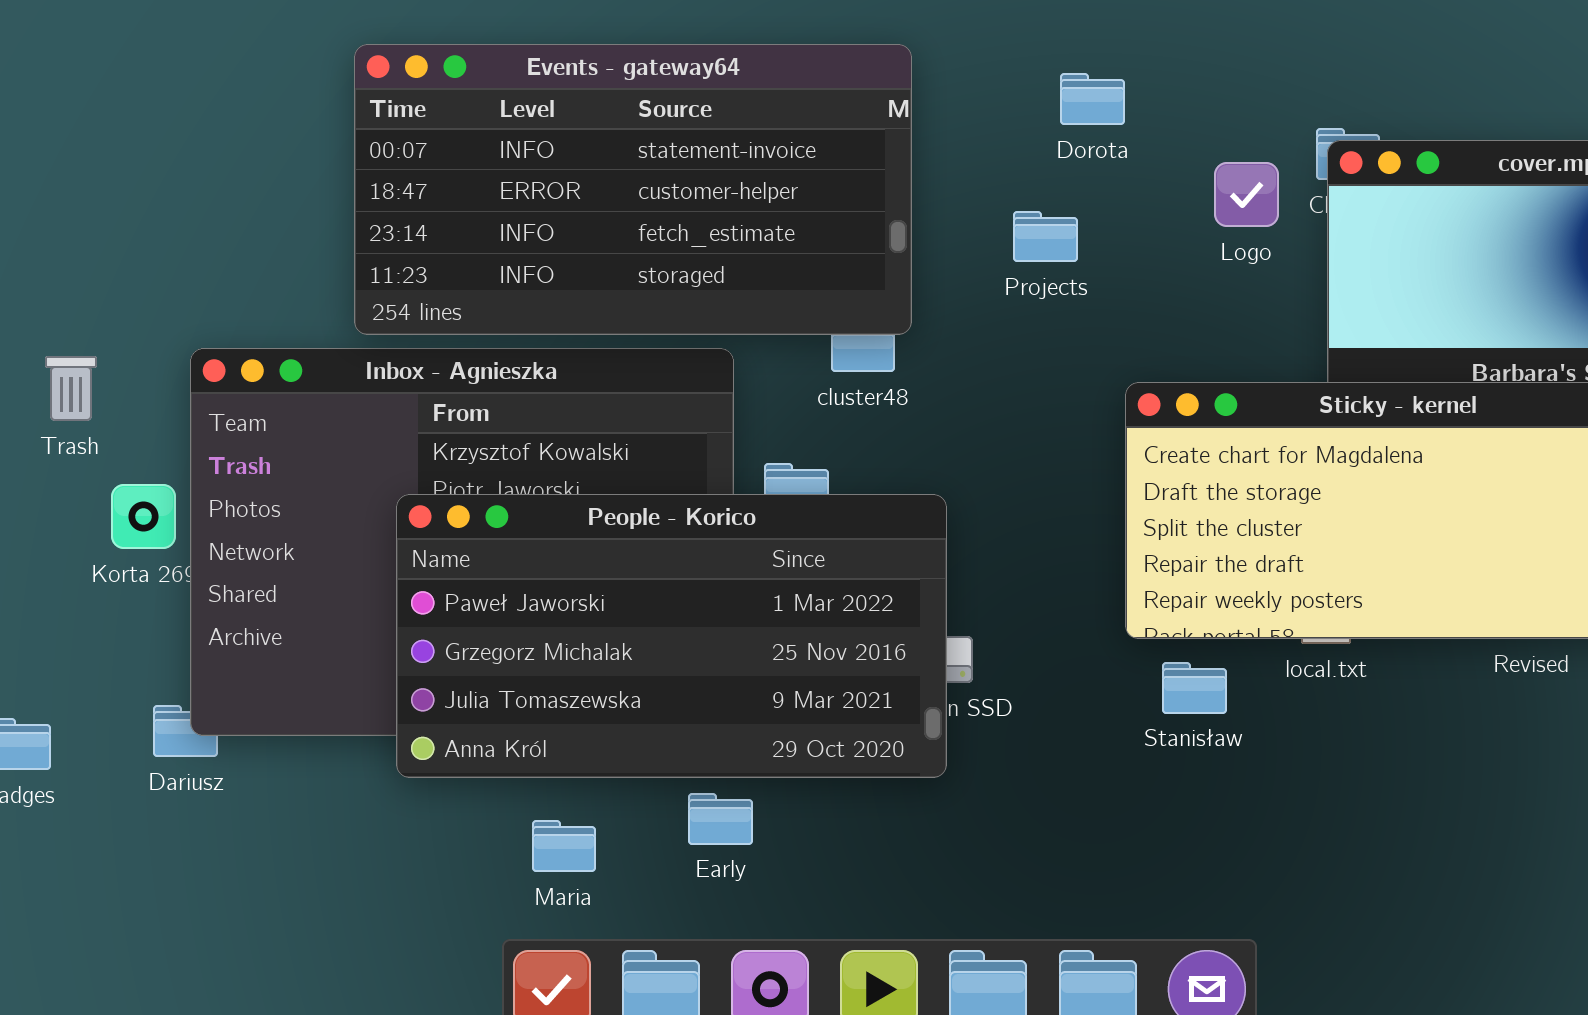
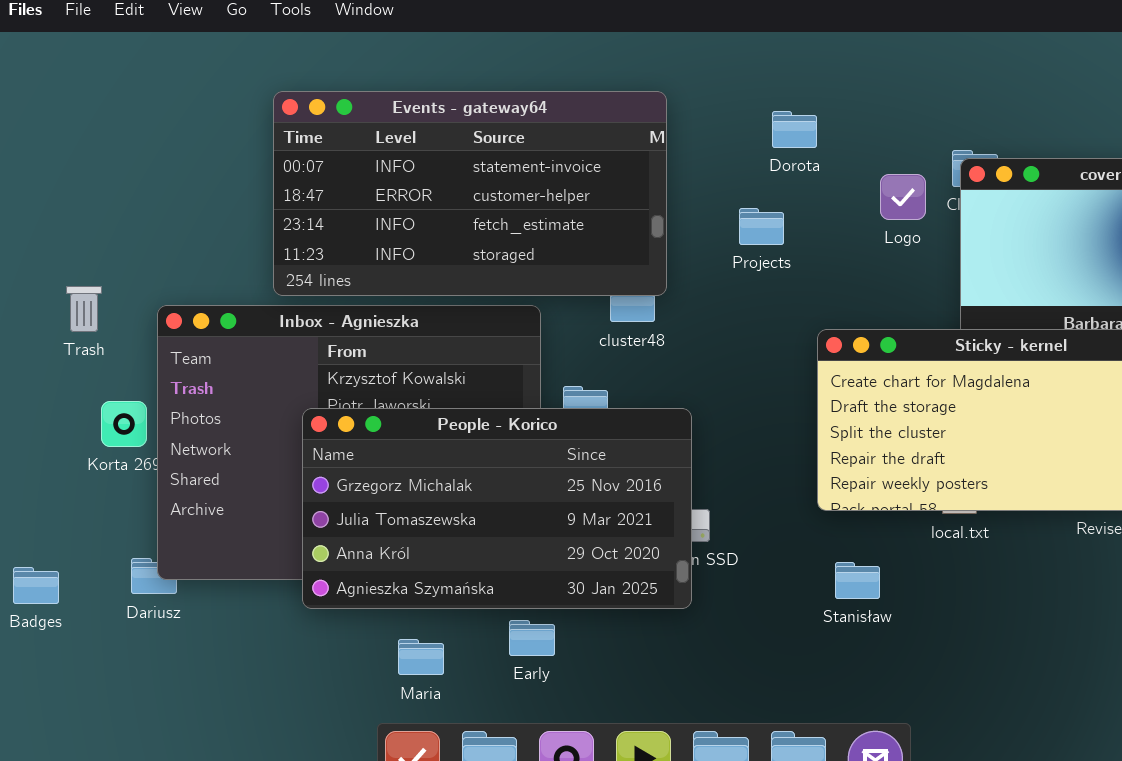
Trash: [45,356,97,421] -> [66,286,102,332], moved
People - Korico: [396,494,947,778] -> [302,408,692,609], scrolled down 1 row
Stanisław: [1162,662,1227,714] -> [835,562,880,599], moved

